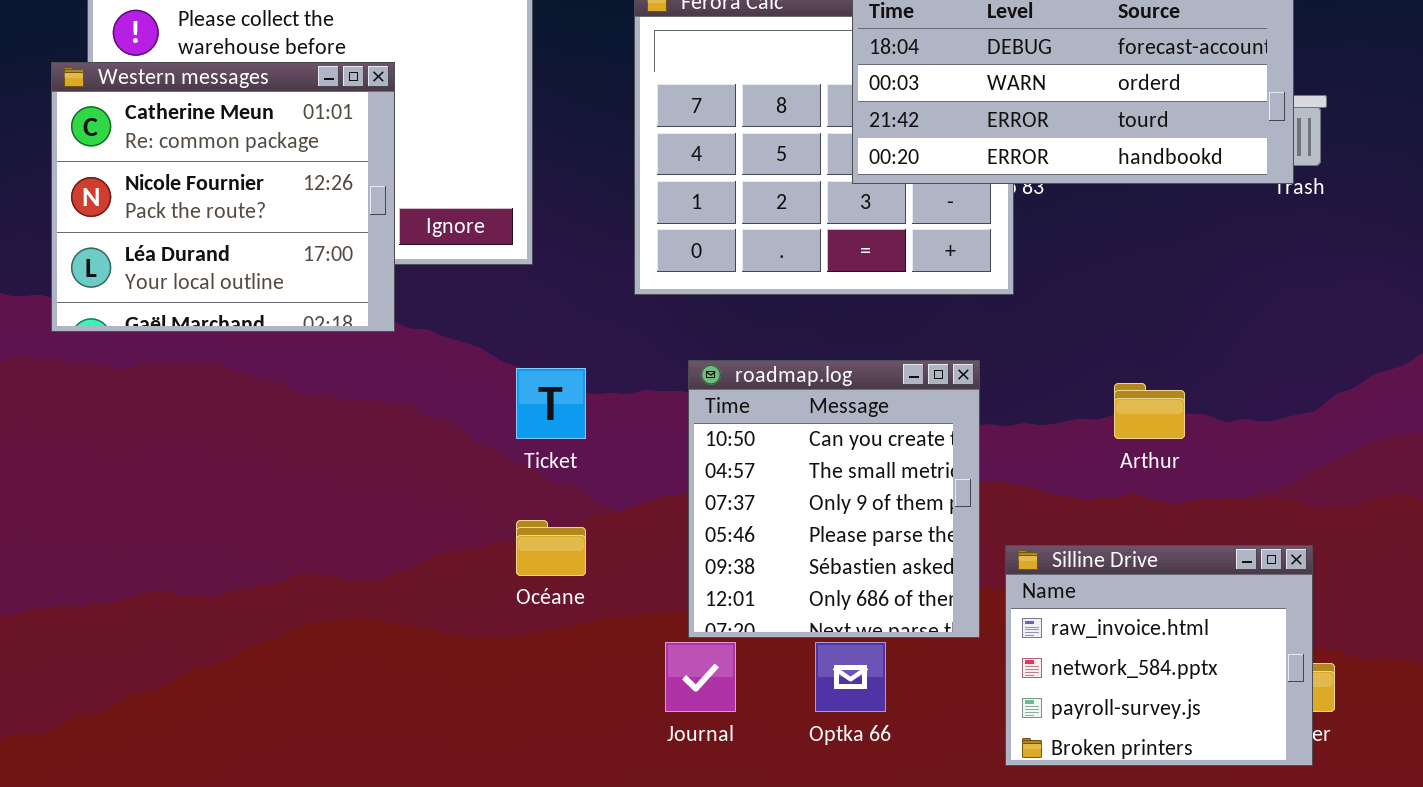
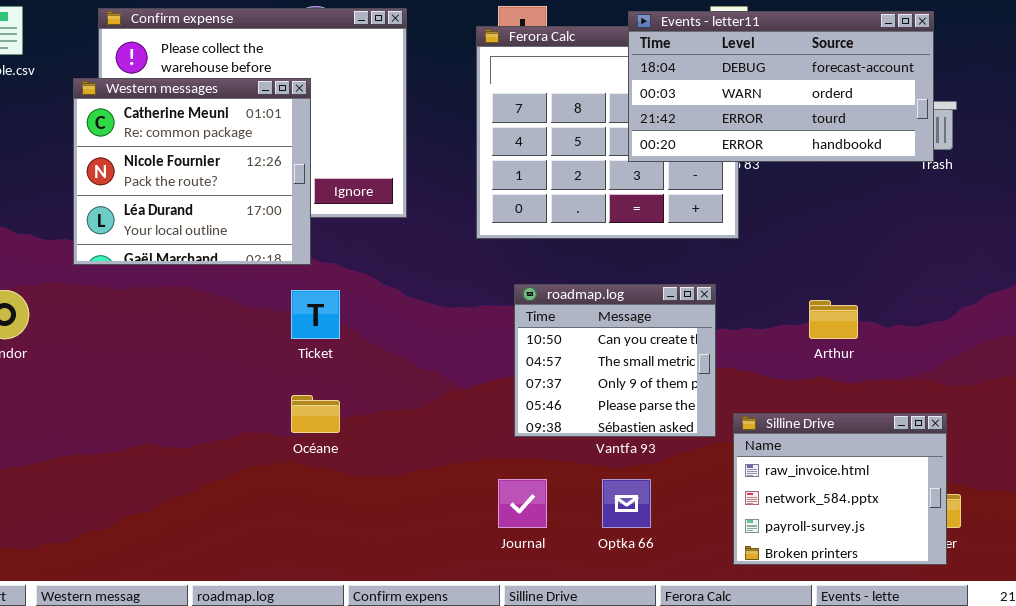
roadmap.log: [688,360,980,638] -> [514,284,716,437], resized
Ticket: [516,368,586,439] -> [291,290,340,339], moved
Océane: [516,520,586,576] -> [291,395,340,433], moved

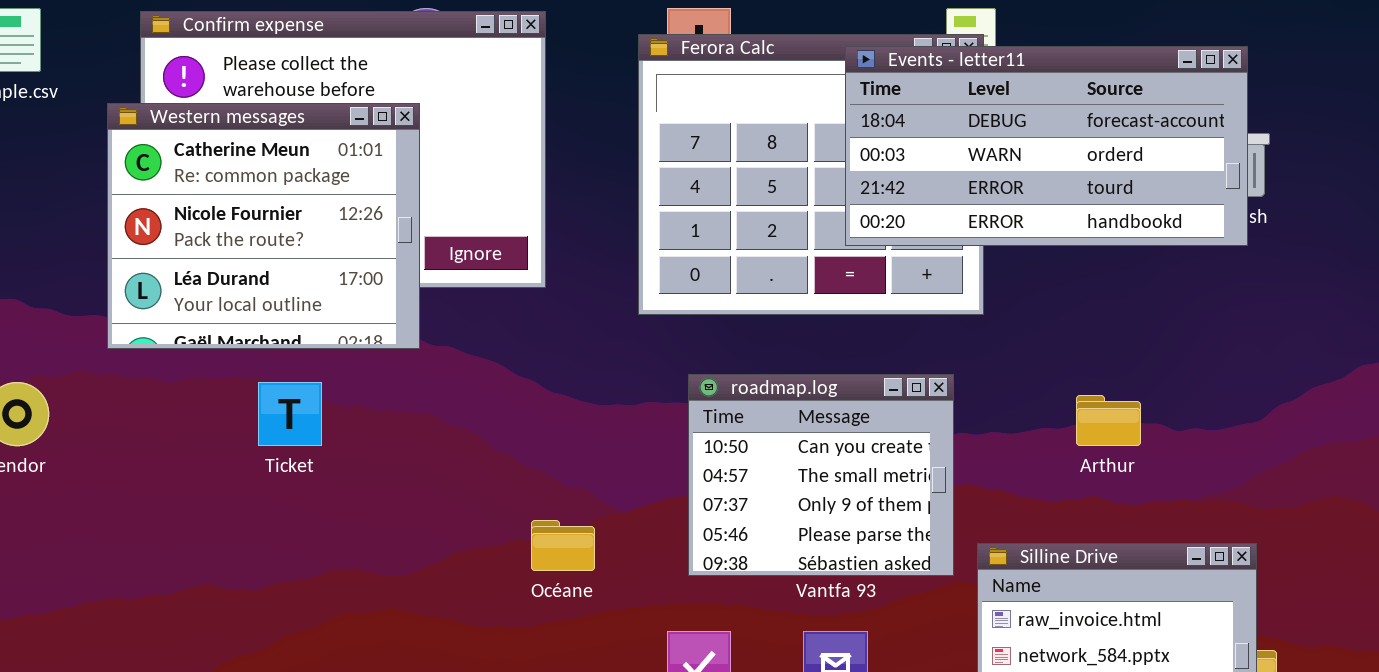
Events - letter11: [628,11,934,162] -> [845,46,1248,246], moved
Ticket: [291,290,340,339] -> [258,382,322,446], moved
Océane: [291,395,340,433] -> [531,520,595,571], moved

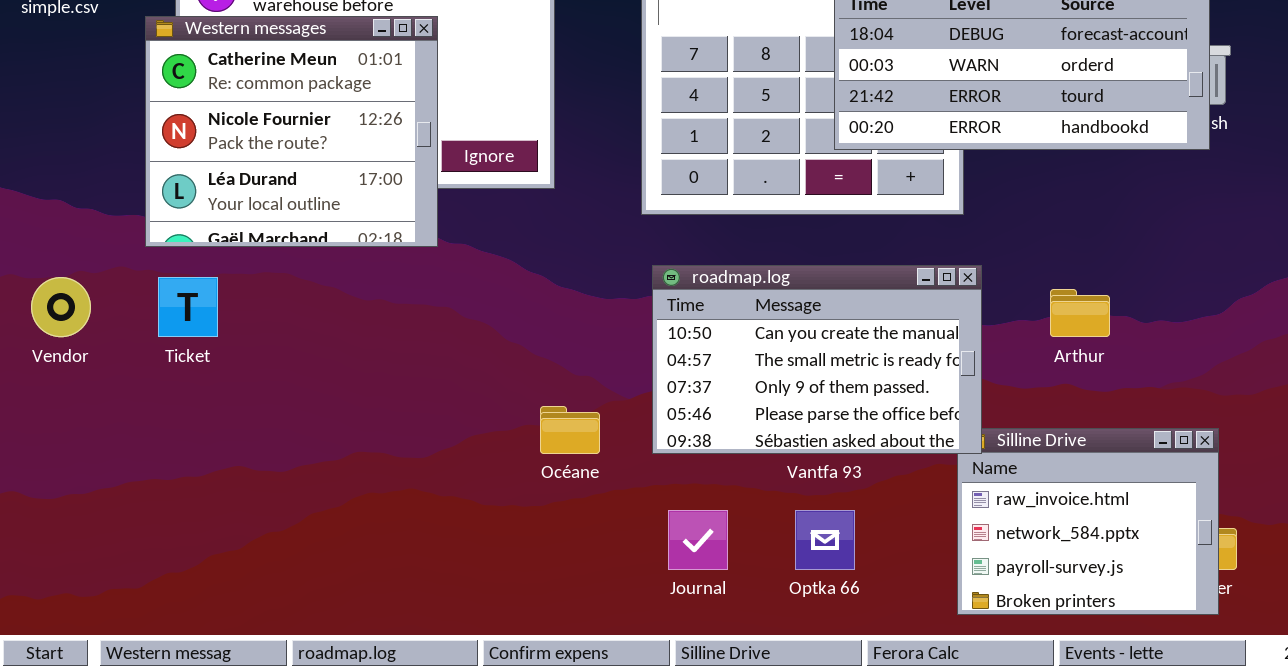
roadmap.log: [688,374,954,576] -> [652,265,982,454], moved, resized
Ticket: [258,382,322,446] -> [158,277,218,337], moved

